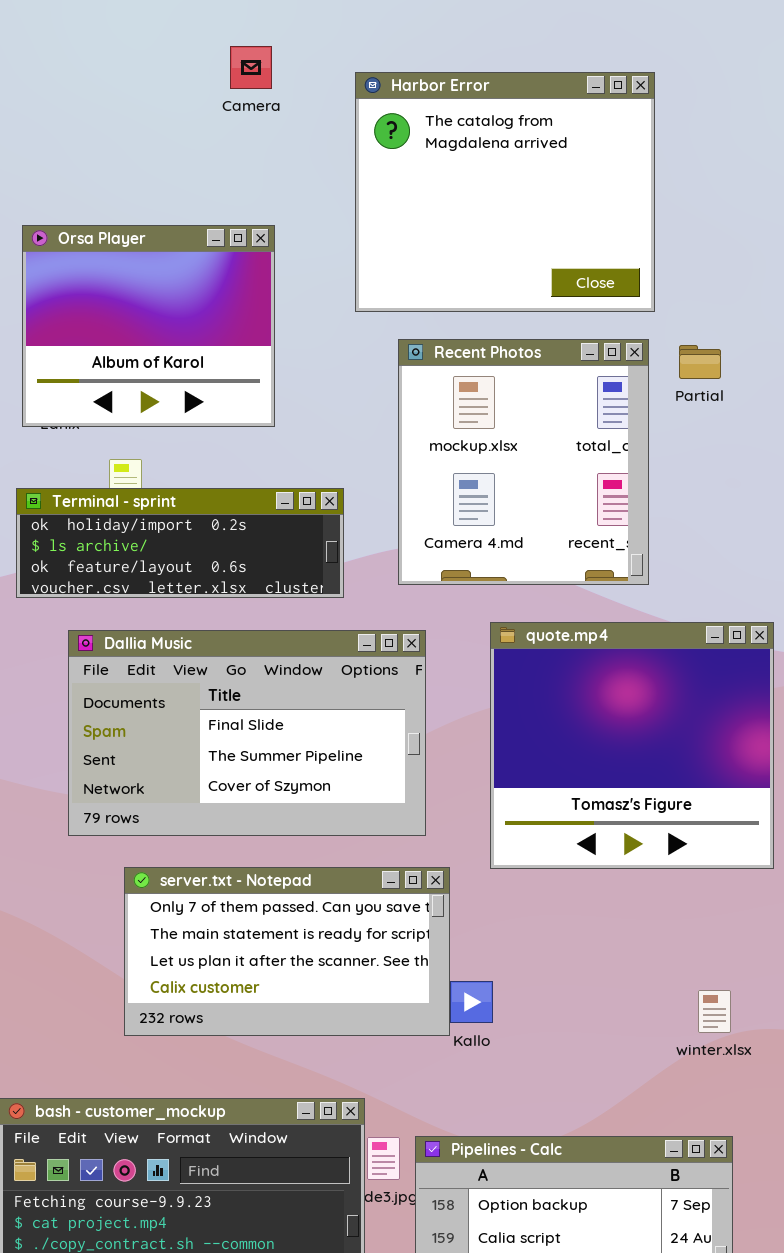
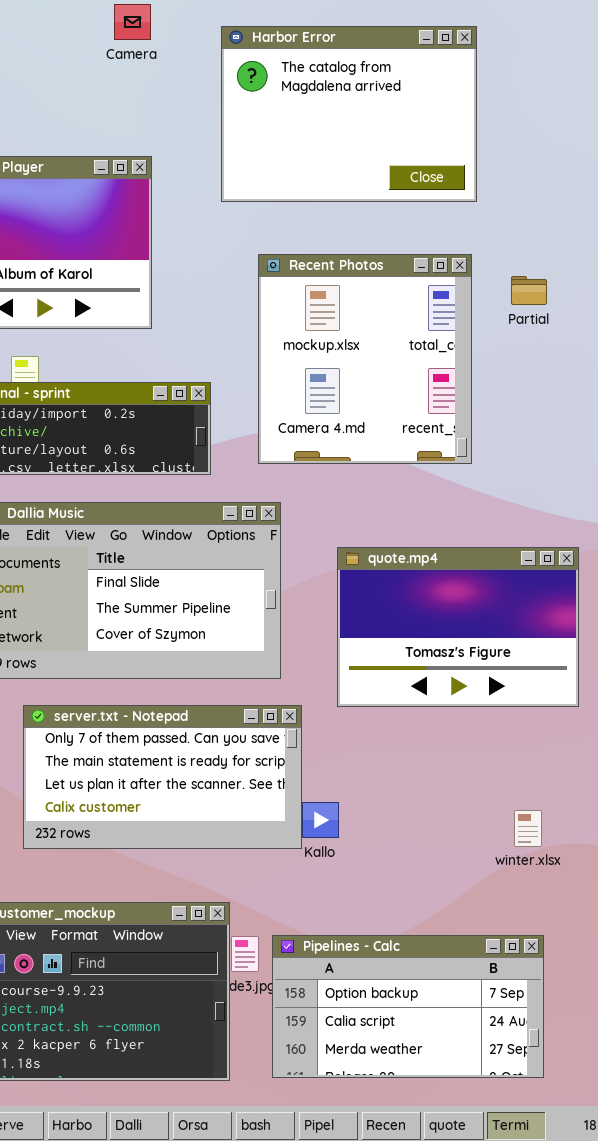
Harbor Error: [355,72,655,312] -> [221,26,477,202], resized
Partial: [679,345,721,379] -> [511,276,547,305], moved
quote.mp4: [490,622,774,869] -> [337,547,579,707], resized

